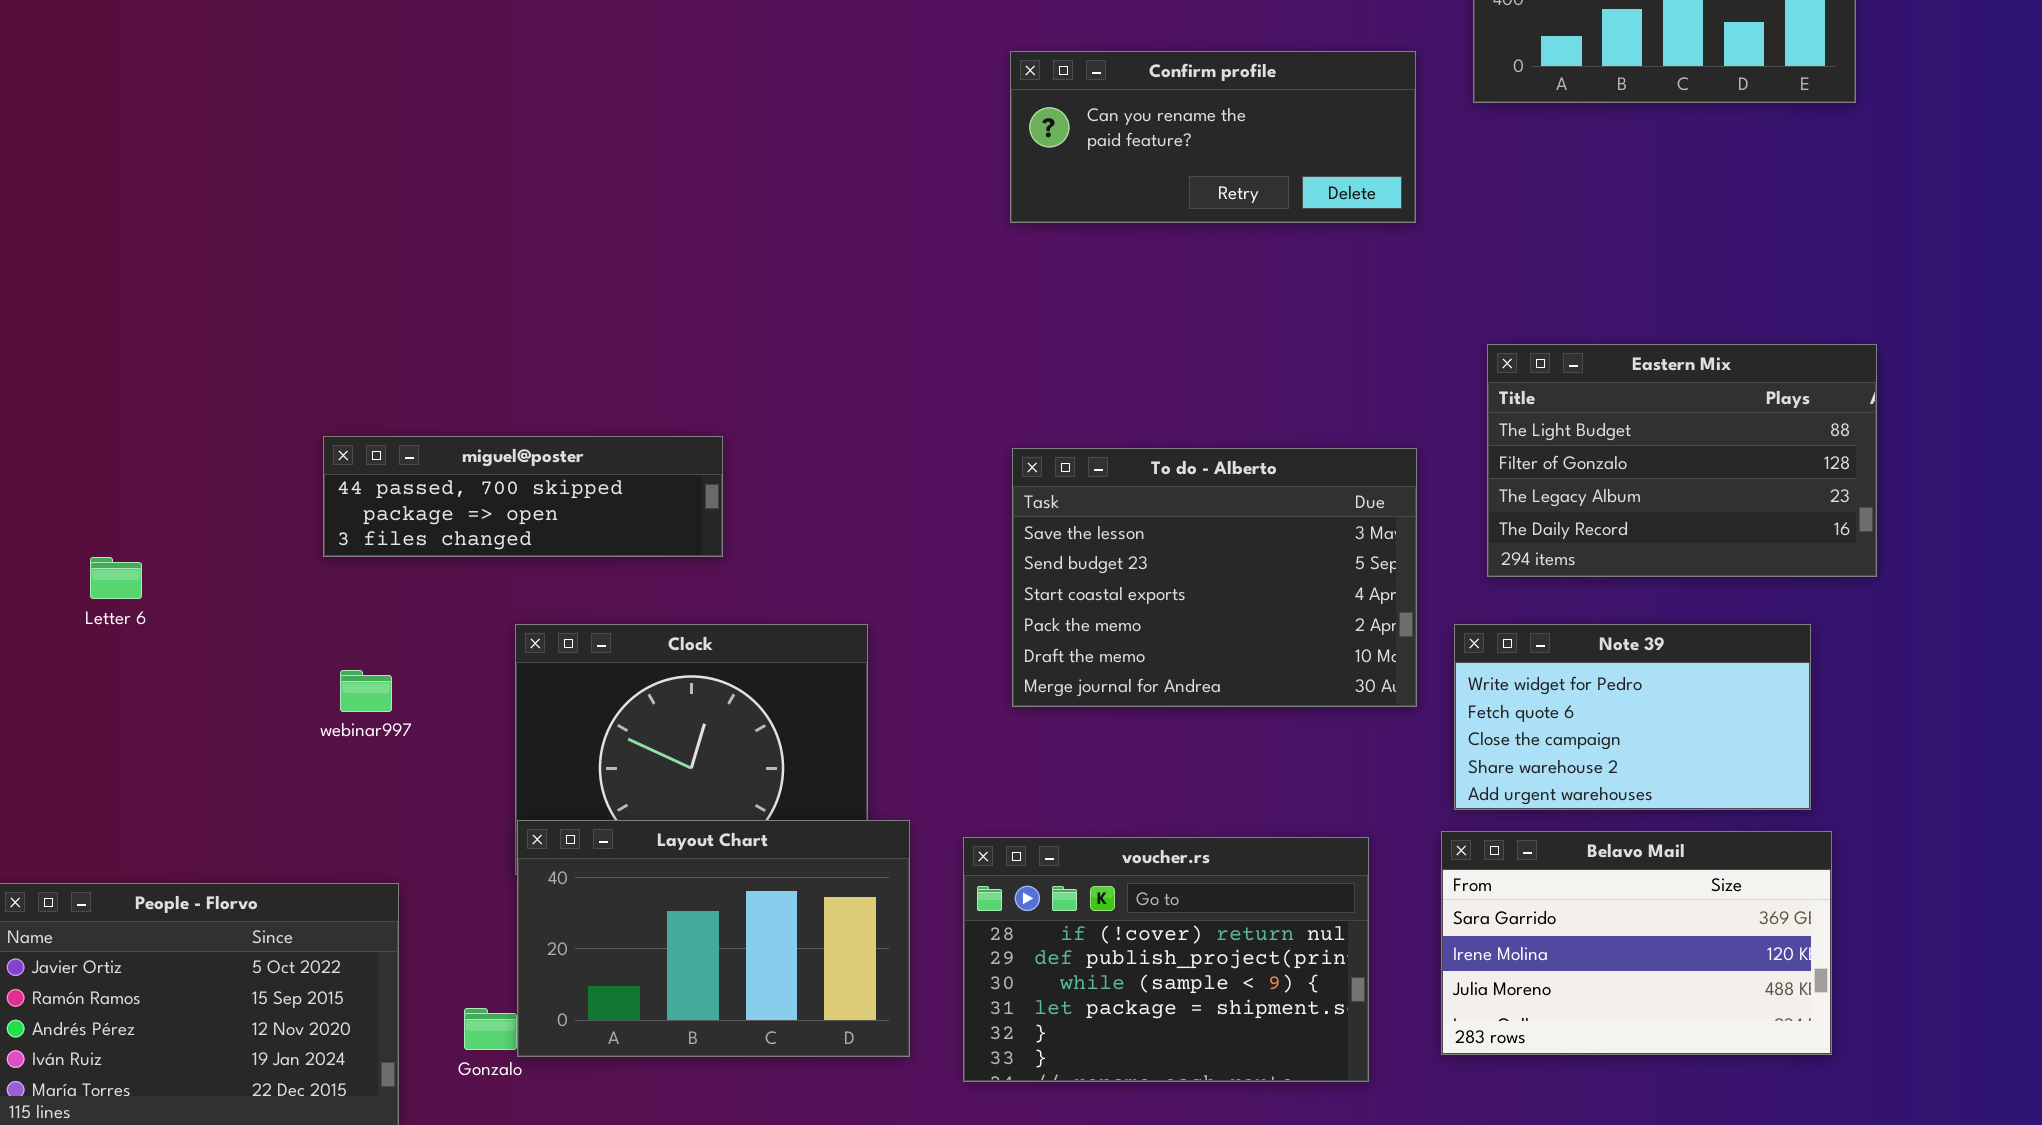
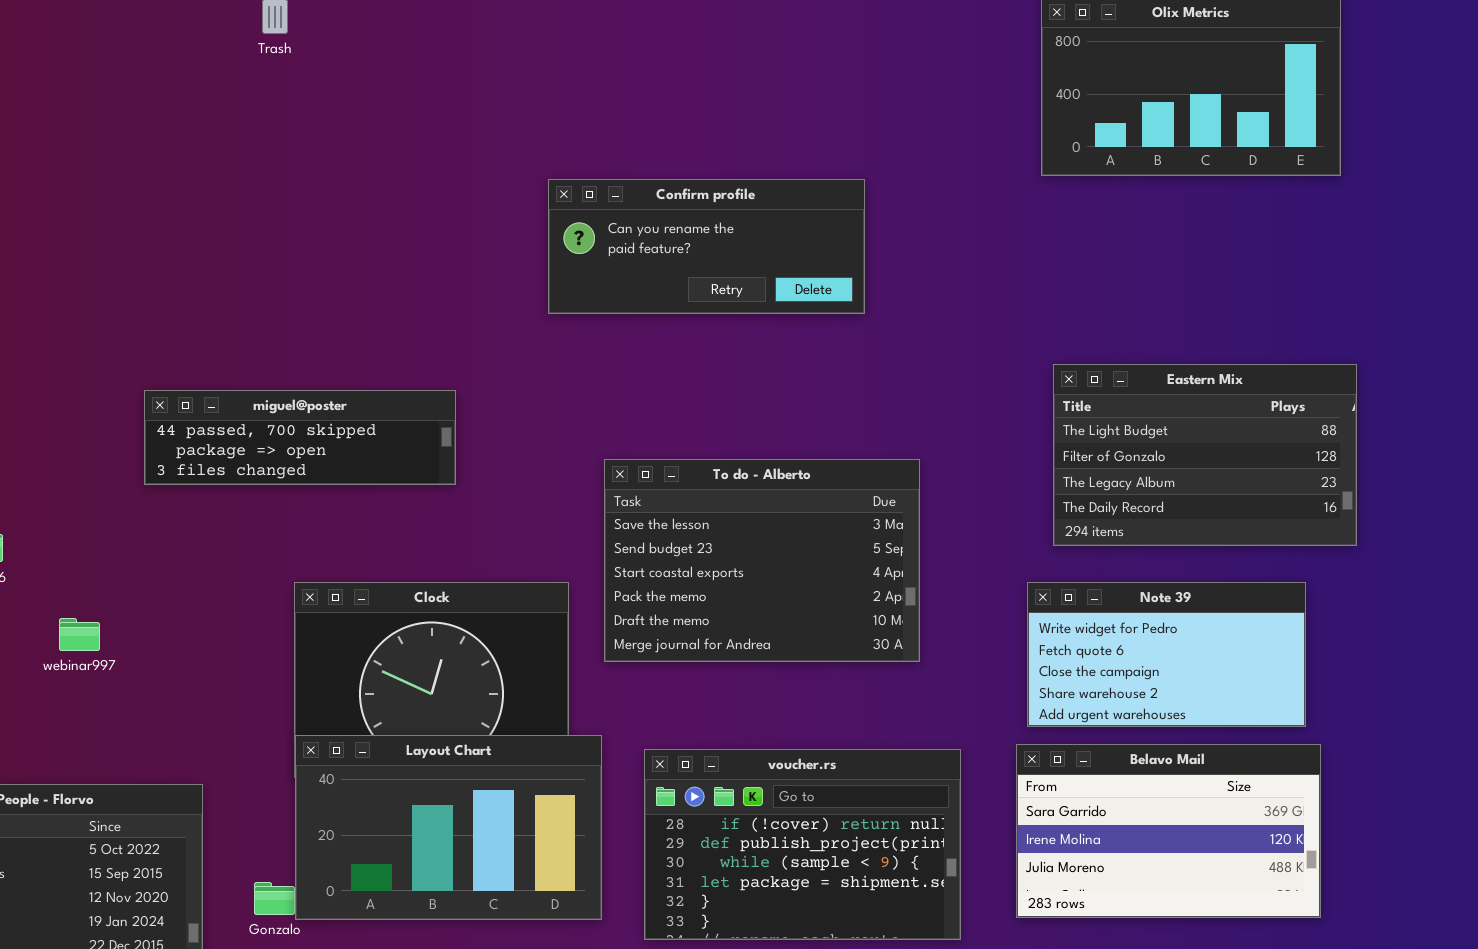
Confirm profile: [1010,51,1416,223] -> [548,179,865,314], moved
miguel@poster: [323,436,723,557] -> [144,390,456,485], moved
To do - Alberto: [1012,448,1417,707] -> [604,459,920,662], moved
webinar997: [340,670,392,712] -> [59,618,100,651], moved

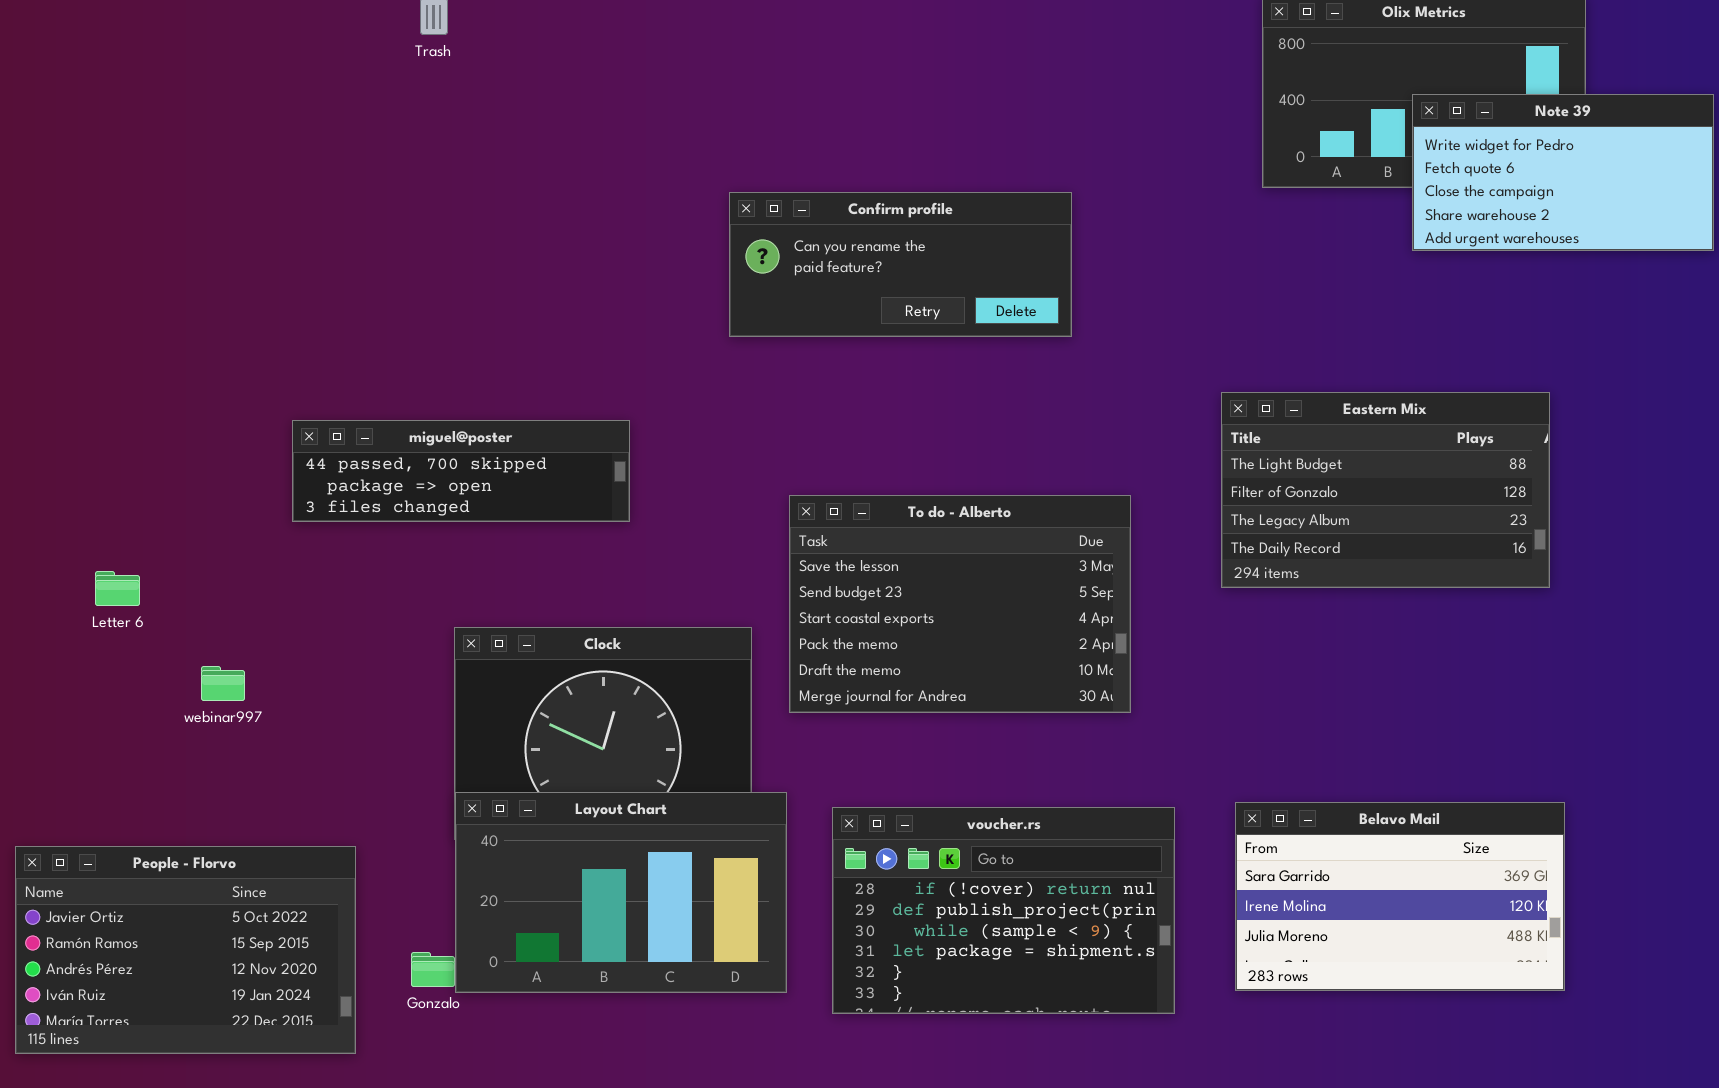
Eastern Mix: [1053,364,1357,546] -> [1221,392,1550,588], moved
Note 39: [1027,582,1306,727] -> [1412,94,1714,251], moved

